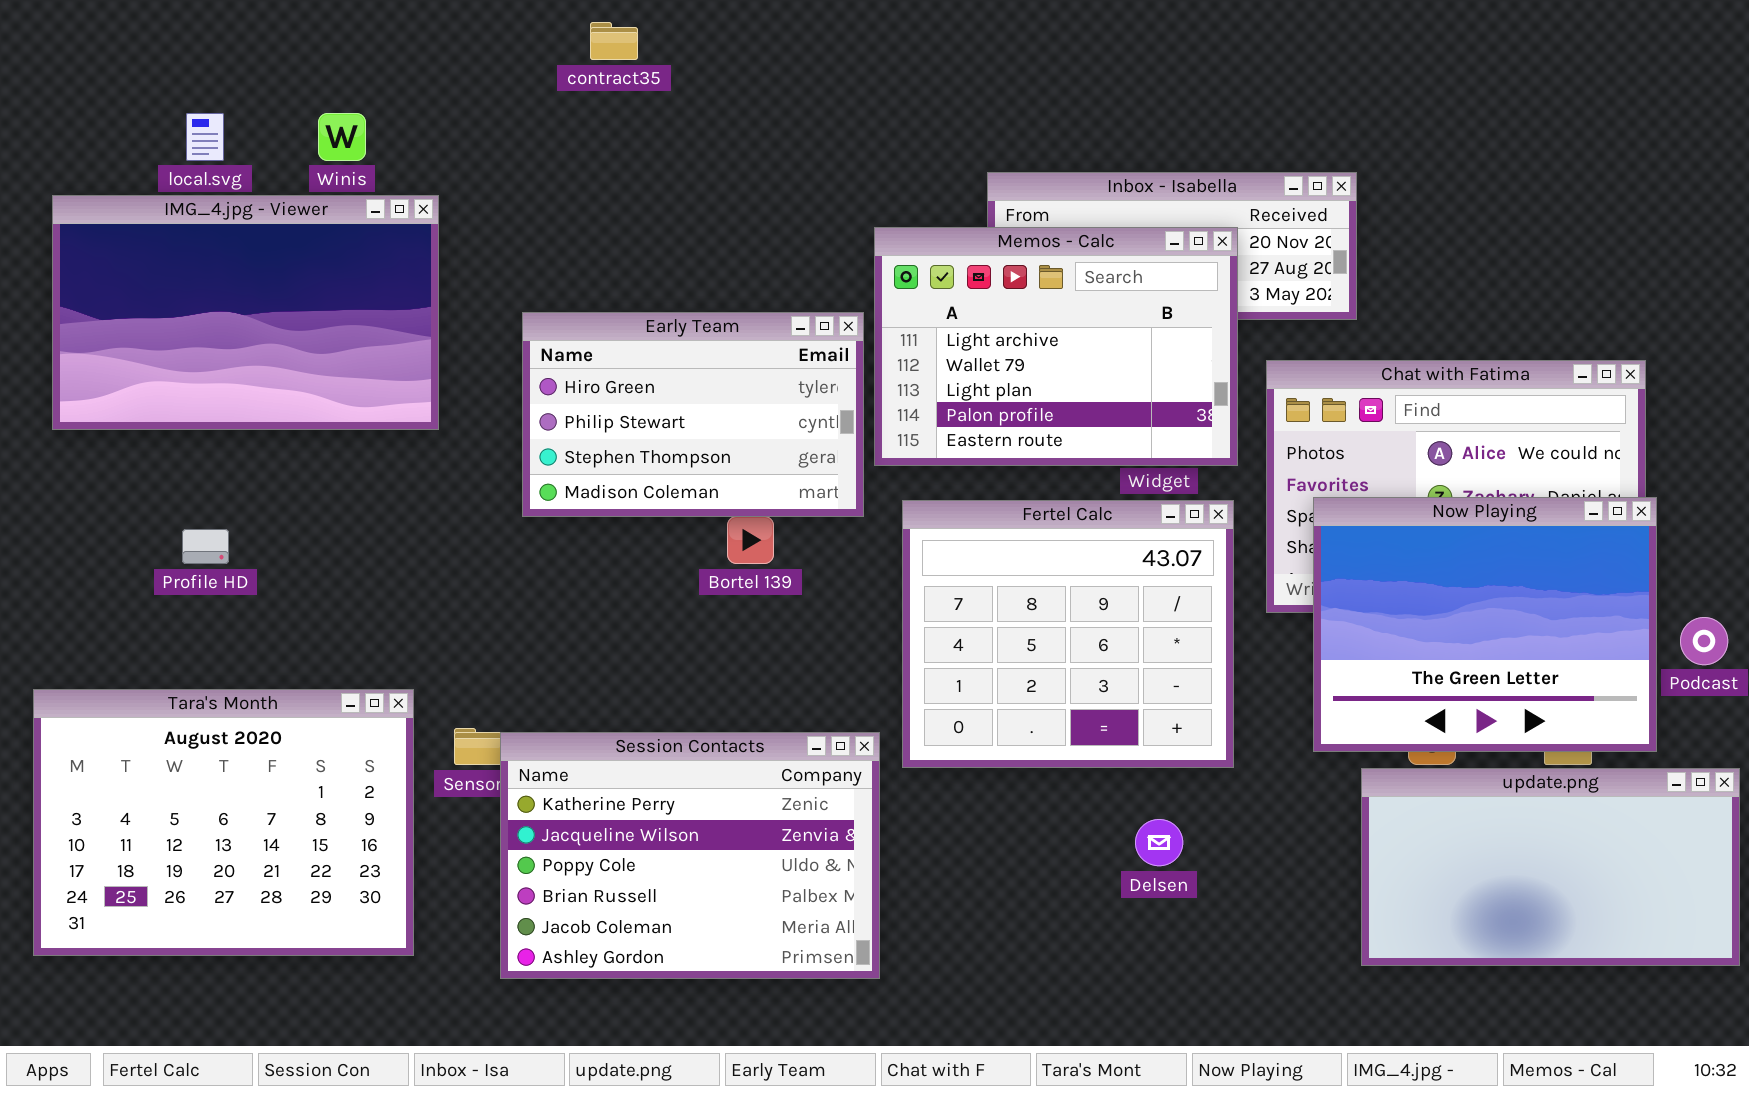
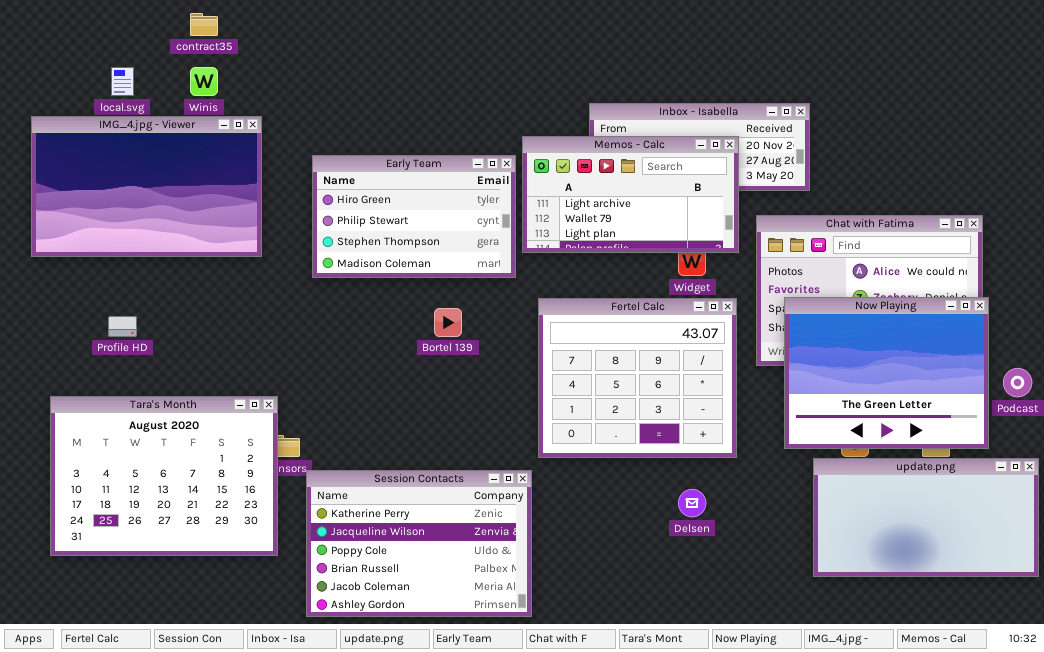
contract35: [590,22,638,60] -> [190,13,218,36], moved
Memos - Calc: [874,227,1238,466] -> [522,136,739,253], resized
Early Team: [522,312,864,517] -> [312,155,516,278], moved
Tara's Month: [33,689,414,956] -> [50,396,278,556], moved
Session Contacts: [500,732,880,979] -> [306,470,532,617], moved

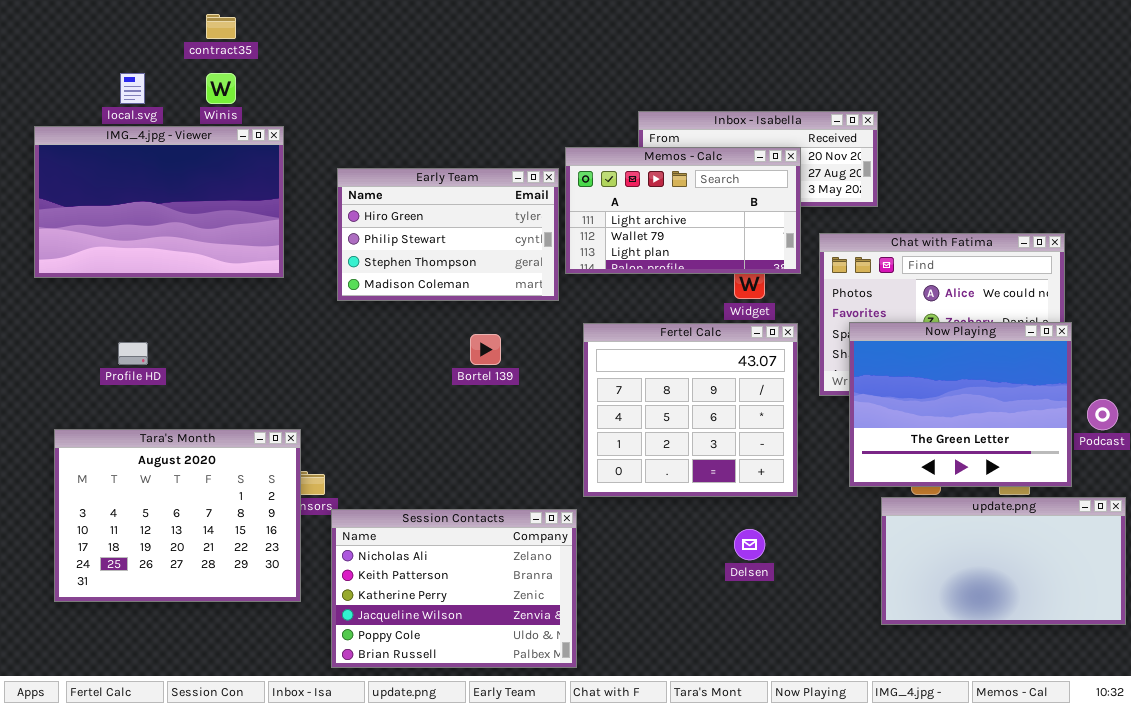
Session Contacts: [306,470,532,617] -> [331,509,577,668], scrolled up 2 rows

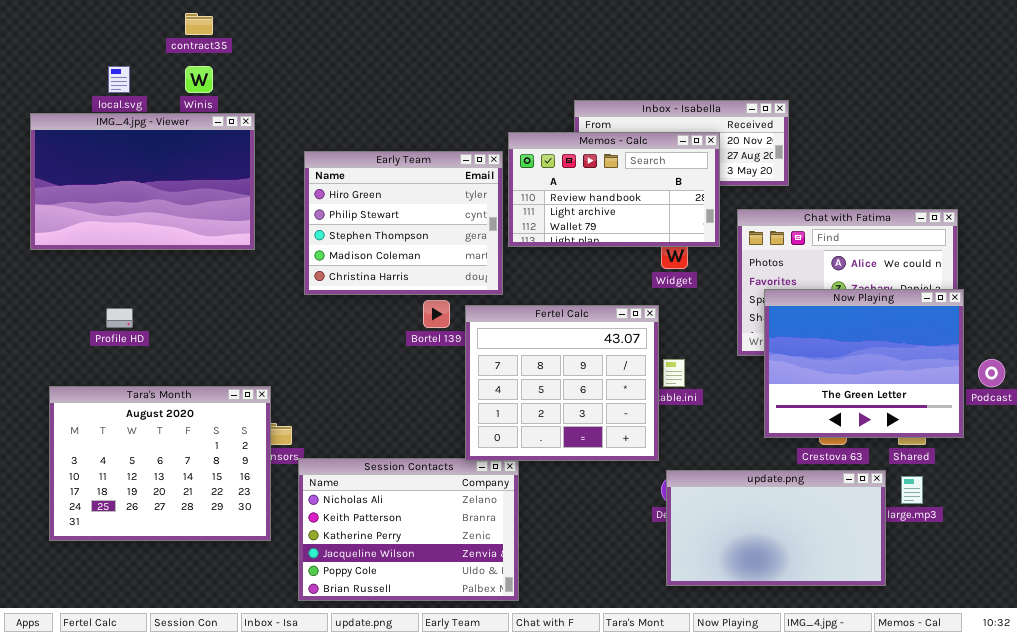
Memos - Calc: [565,147,801,274] -> [508,132,720,247], scrolled up 1 row
Early Team: [337,168,559,301] -> [304,151,503,295], resized
Fertel Calc: [583,323,798,497] -> [465,305,659,461], moved
update.png: [881,497,1126,625] -> [666,470,886,586], moved

